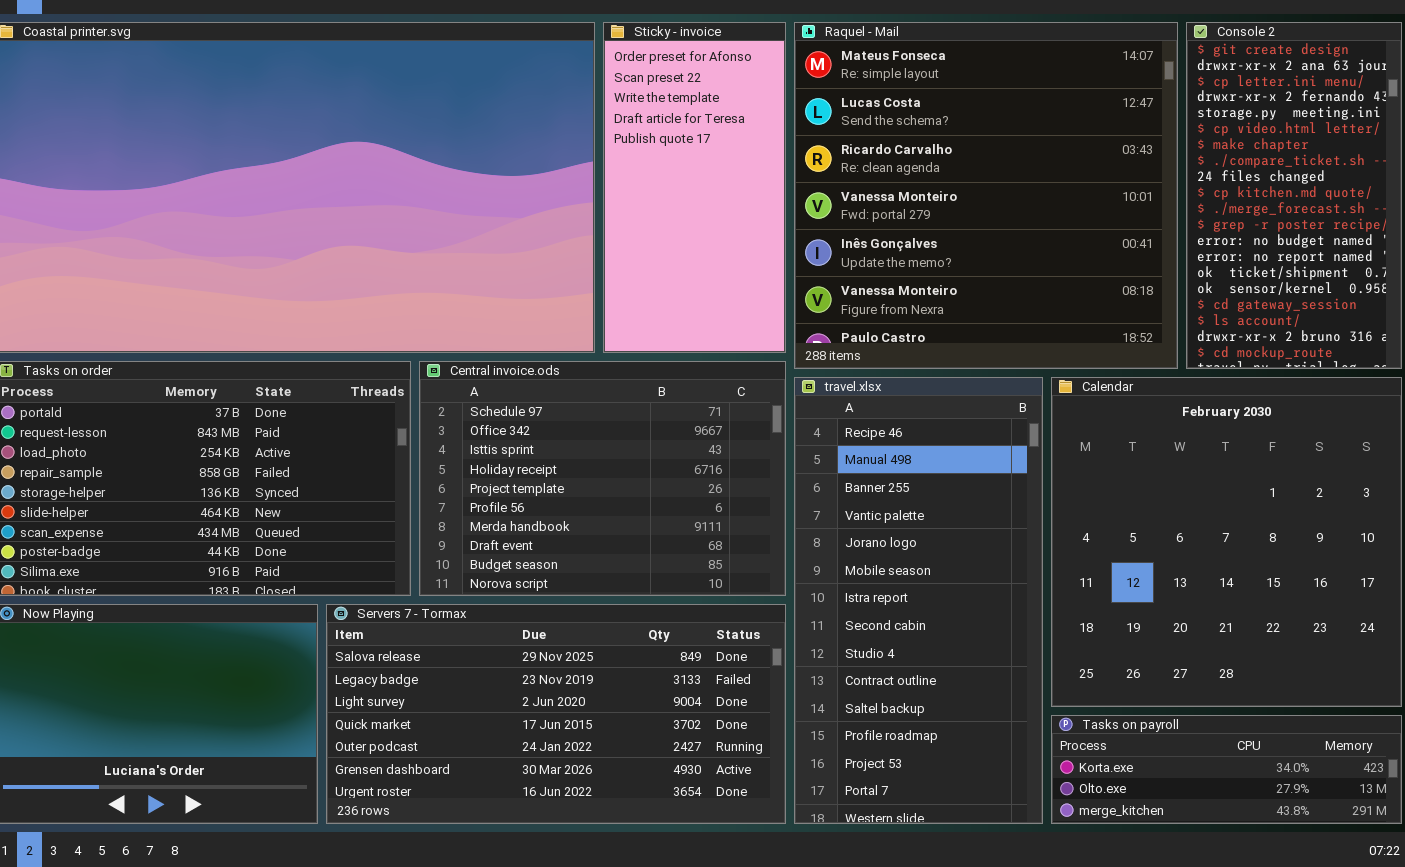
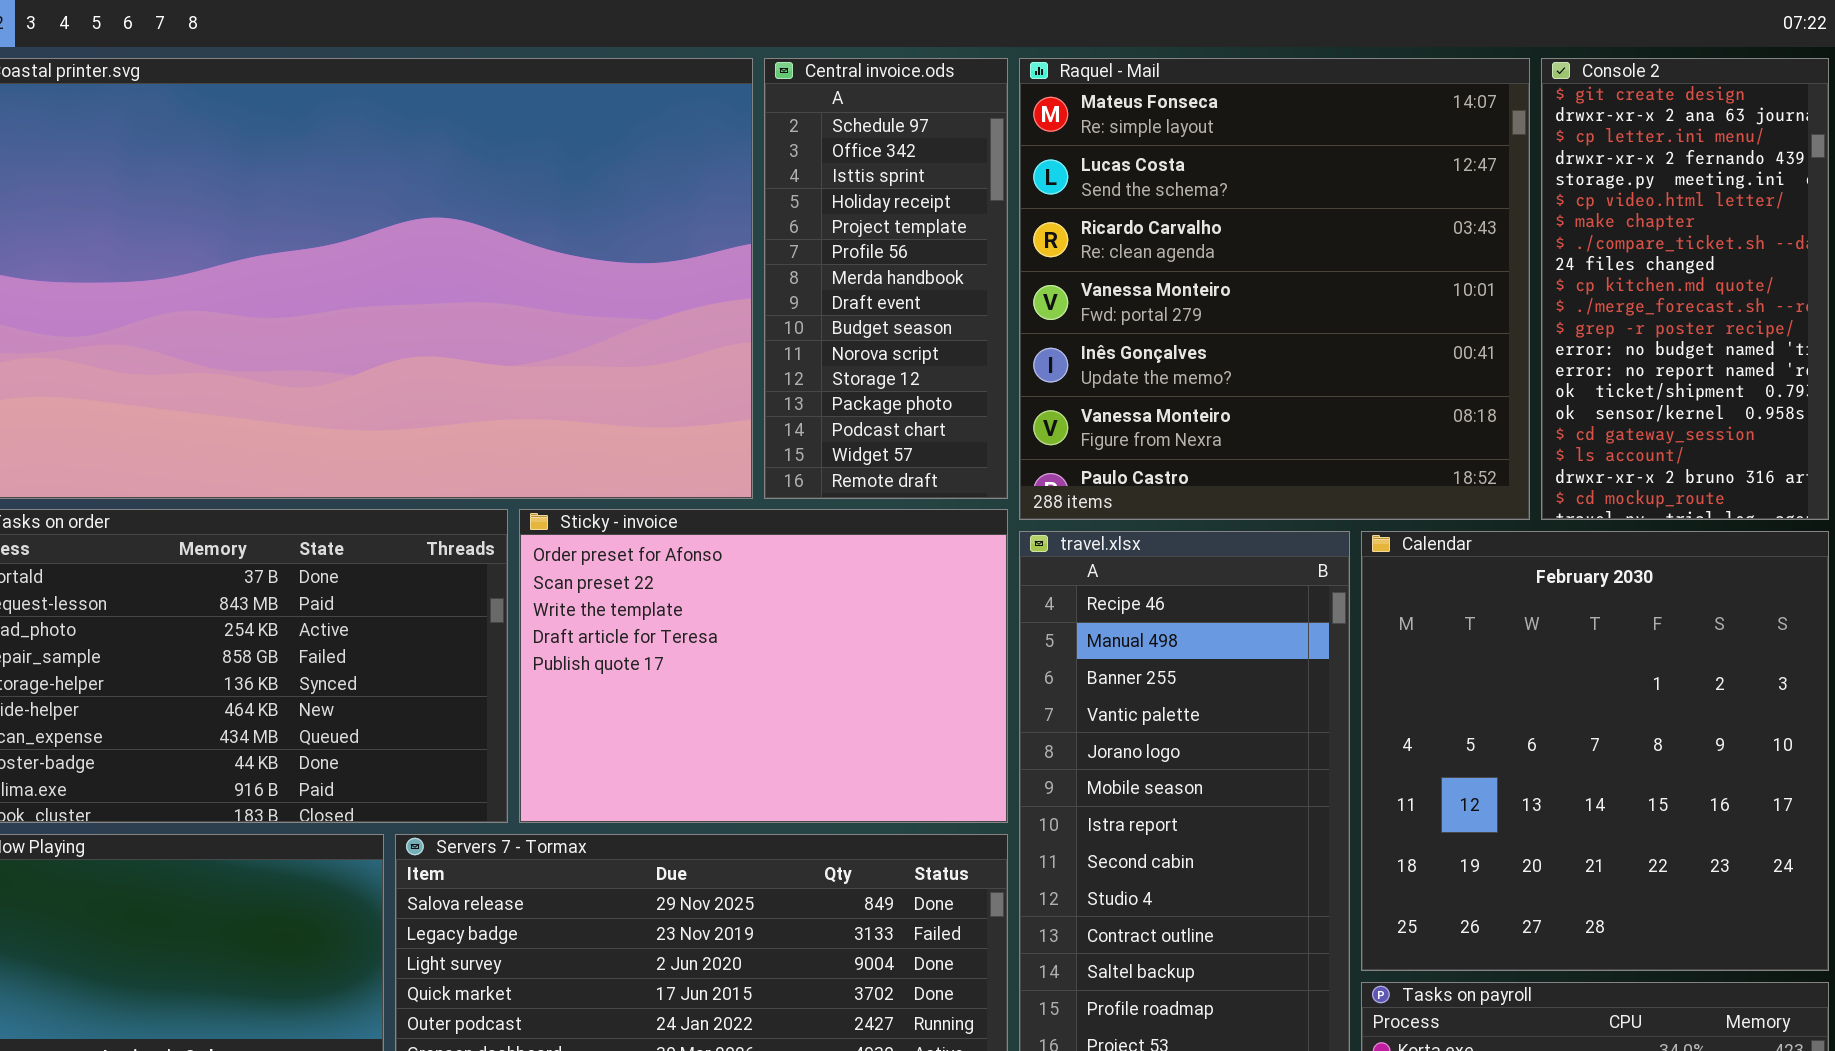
Sticky - invoice: [603,22,786,353] -> [519,509,1008,823], moved, resized
Central invoice.ods: [419,361,786,596] -> [764,58,1008,499], moved, resized

